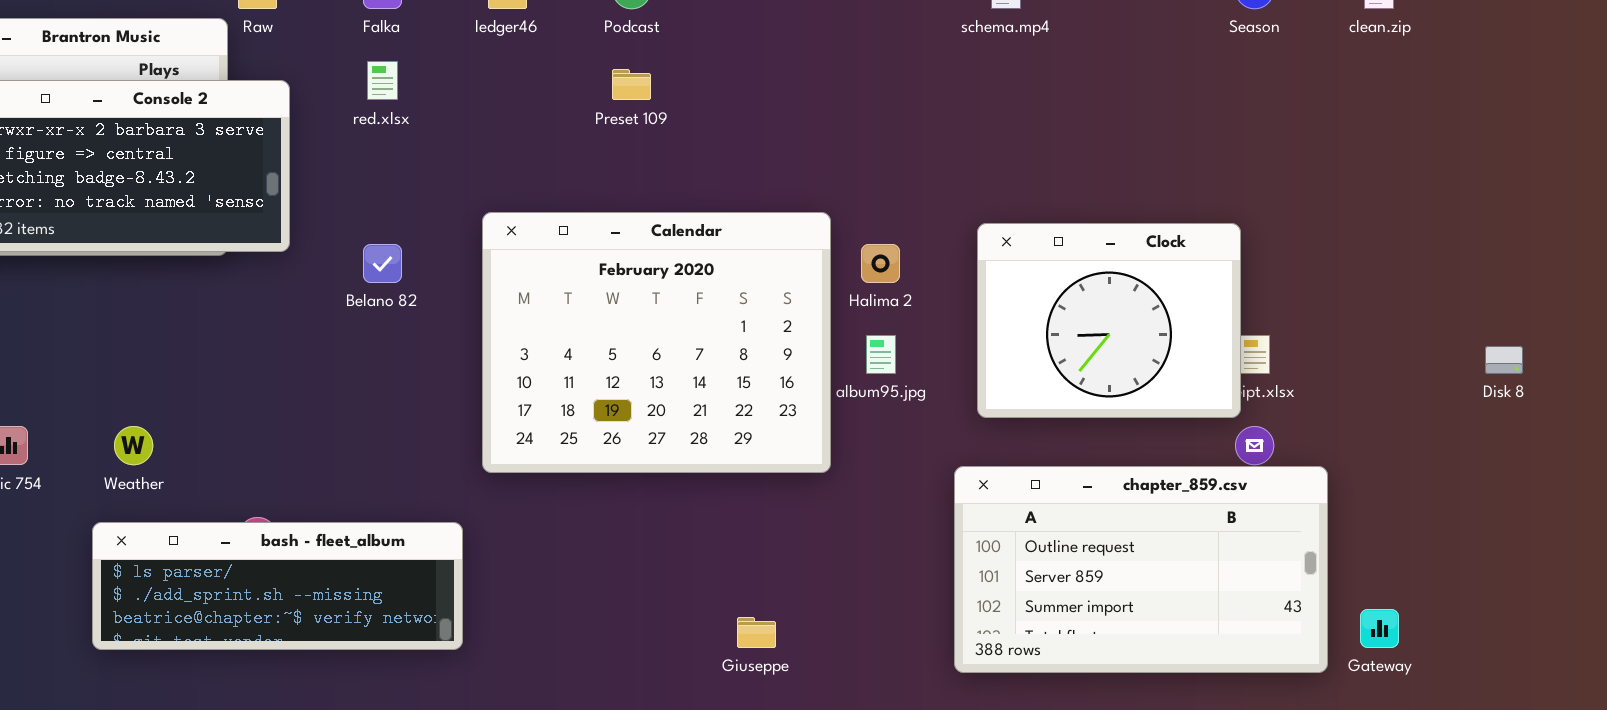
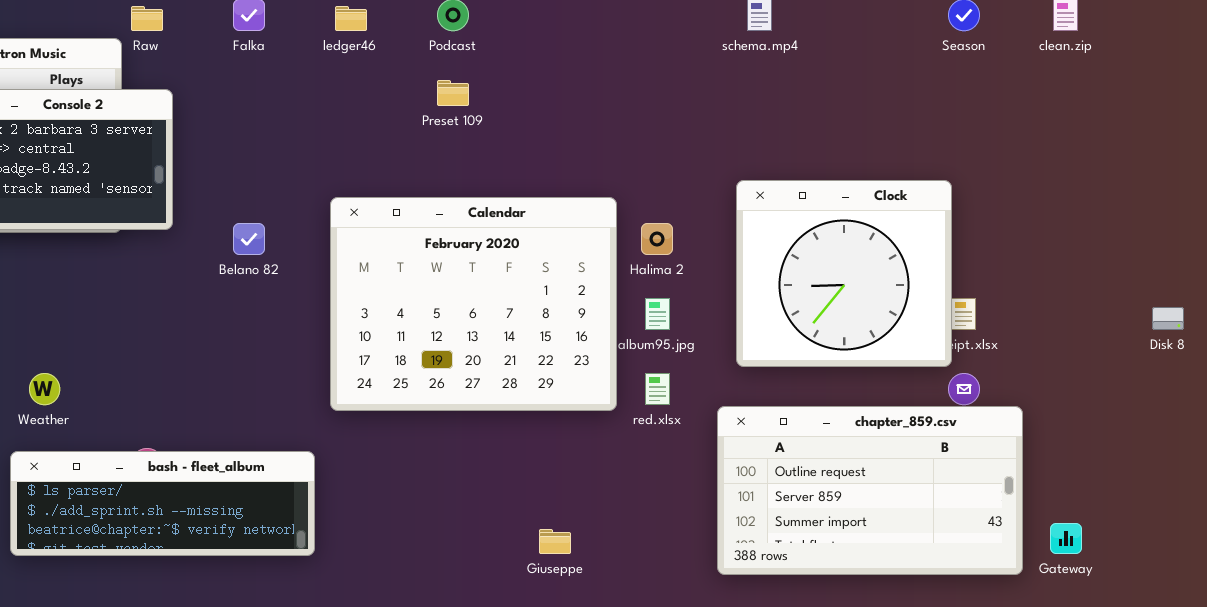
red.xlsx: [367,61,398,100] -> [645,373,670,405], moved
Clock: [977,223,1241,418] -> [736,180,952,367], resized

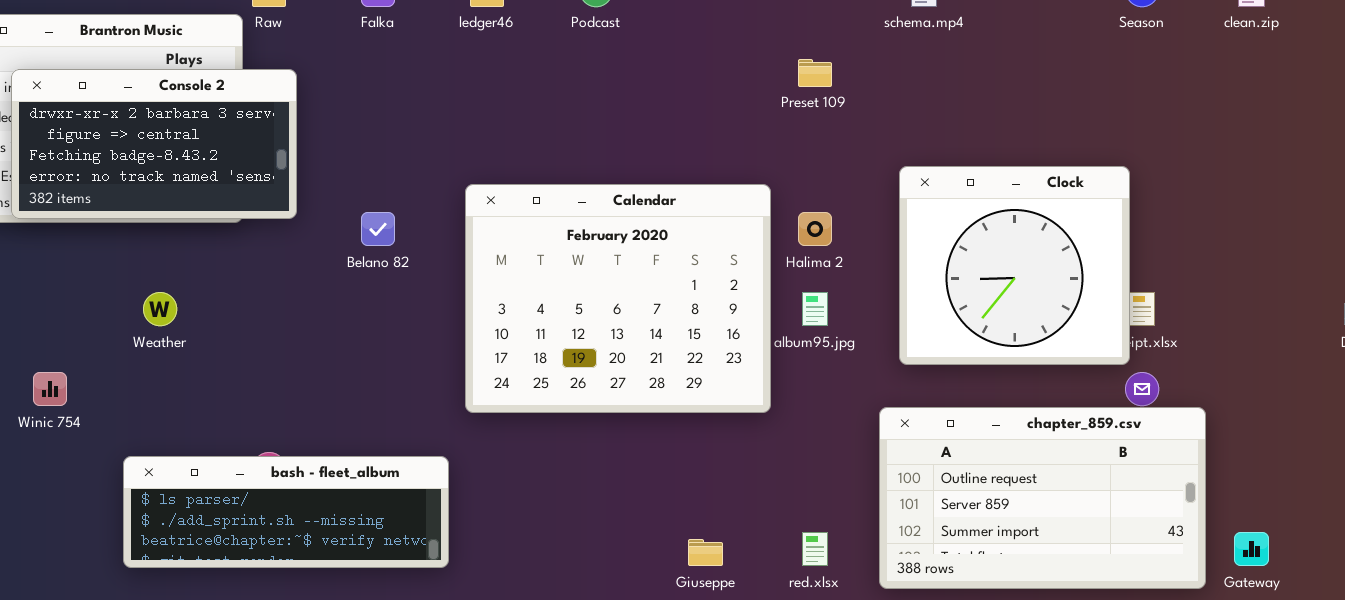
Preset 109: [437,80,469,106] -> [798,59,832,87], moved
Weather: [29,373,60,405] -> [143,292,177,326], moved
red.xlsx: [645,373,670,405] -> [802,532,828,566], moved

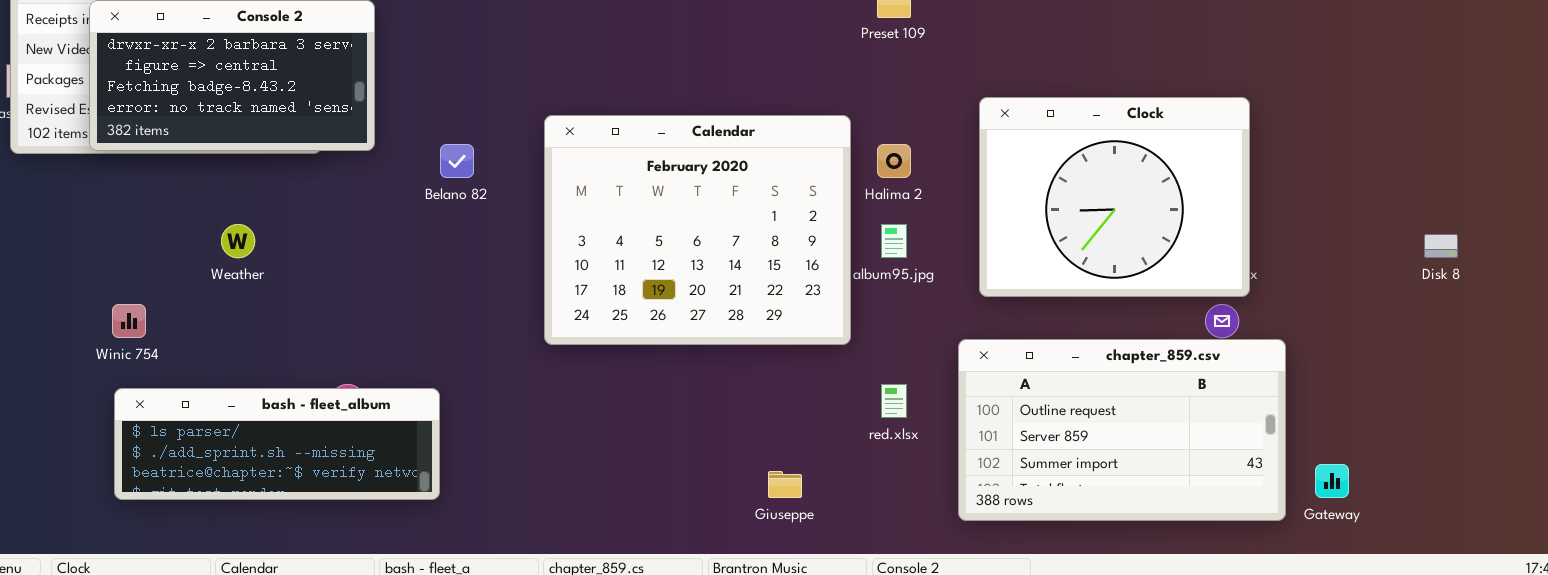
Clock: [899,166,1130,365] -> [979,97,1250,297], resized
bash - fleet_album: [123,456,449,568] -> [114,388,440,500], moved
red.xlsx: [802,532,828,566] -> [881,384,907,418], moved

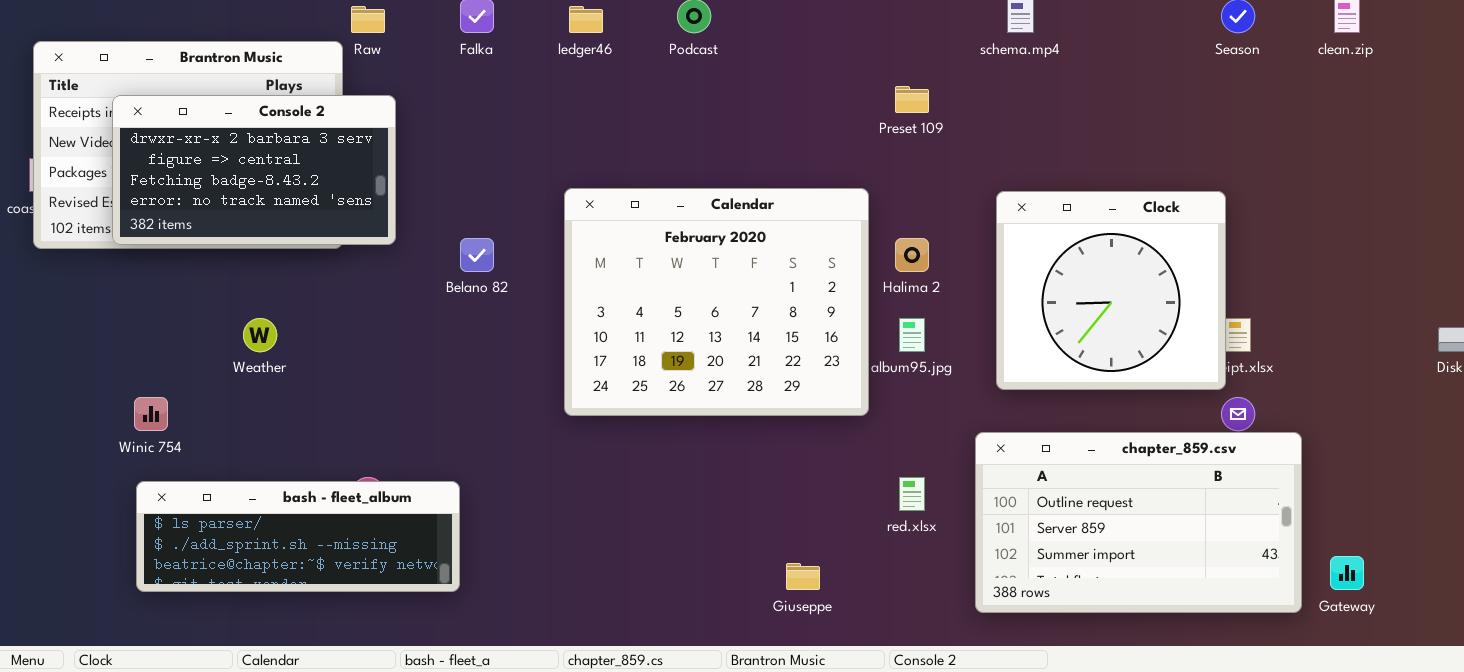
Clock: [979,97,1250,297] -> [996,191,1226,390], resized
Calendar: [544,115,851,345] -> [564,188,869,416], moved

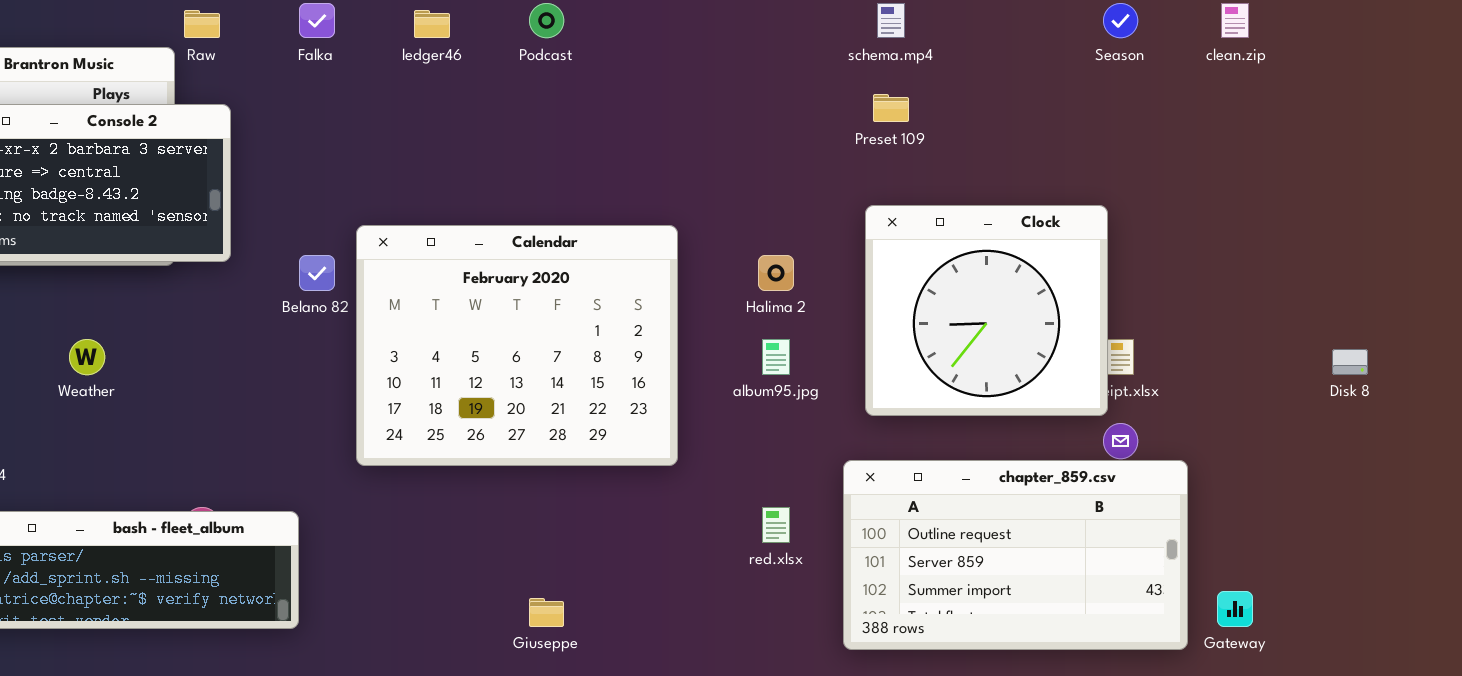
Preset 109: [895,86,929,113] -> [873,94,909,122], moved
Calendar: [564,188,869,416] -> [356,225,678,466], moved
Giuseppe: [786,563,820,590] -> [529,598,564,627], moved

